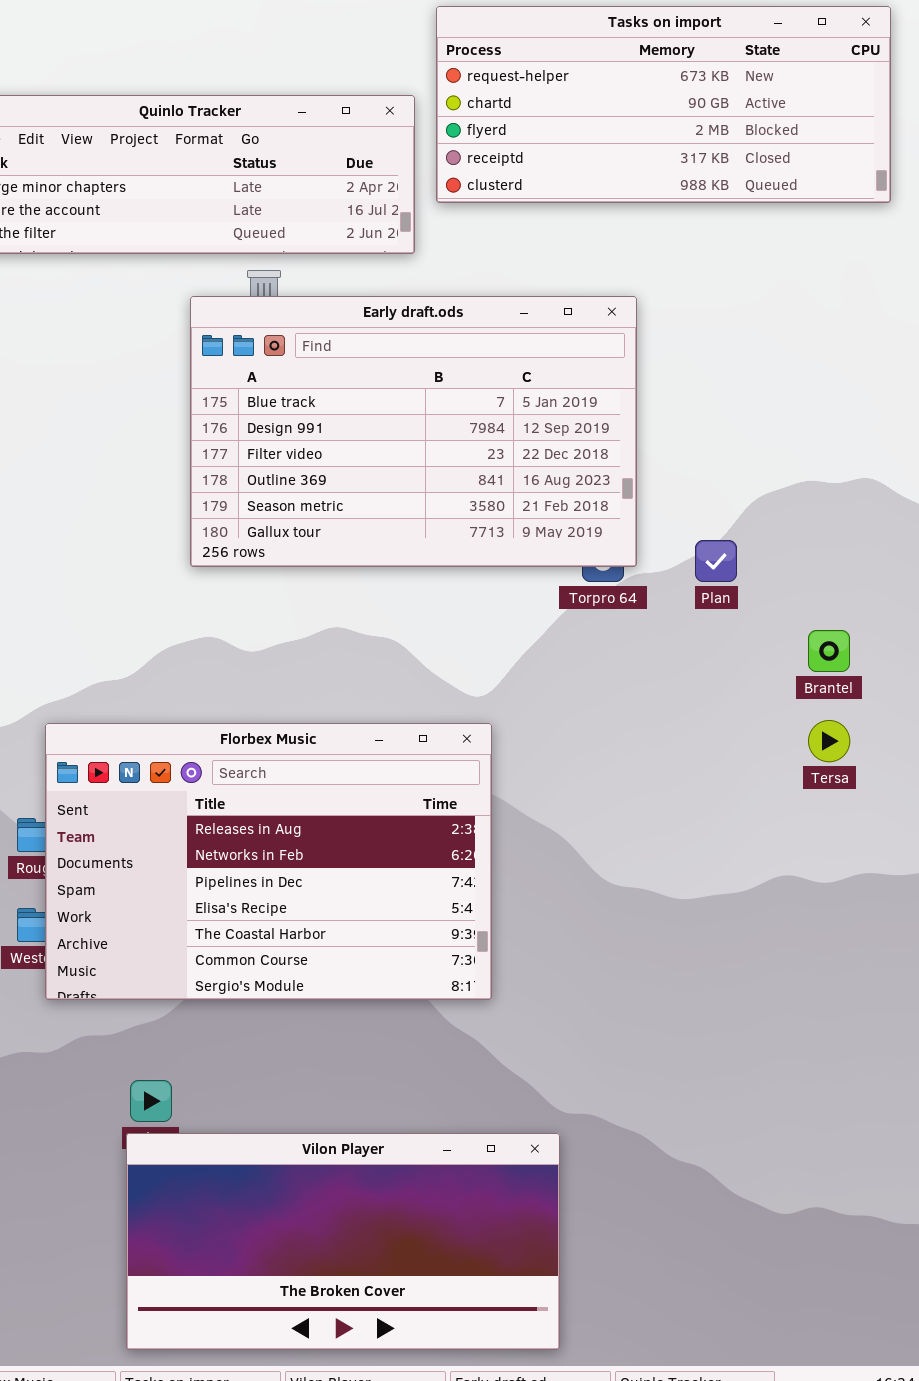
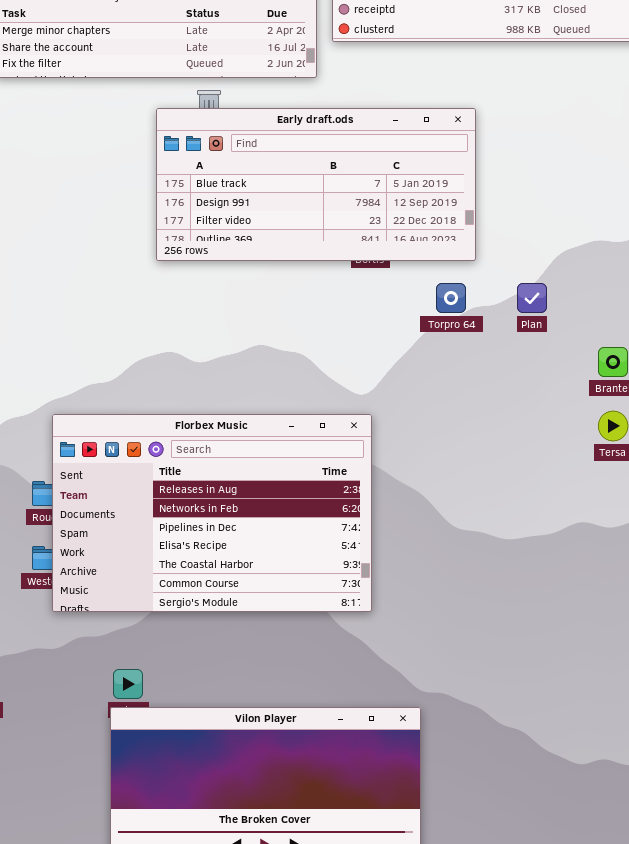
Early draft.ods: [190,296,637,567] -> [156,108,476,261], resized

